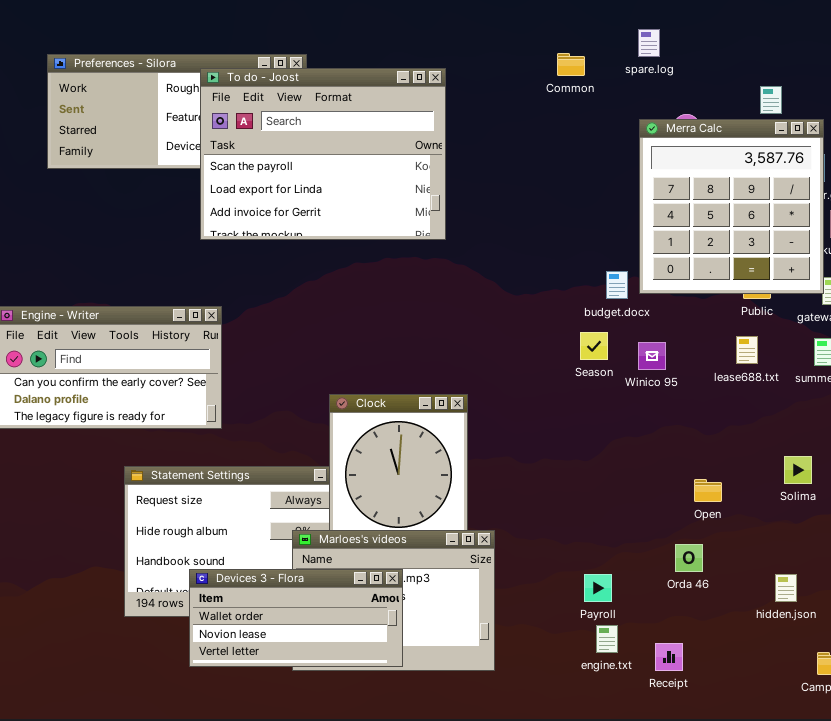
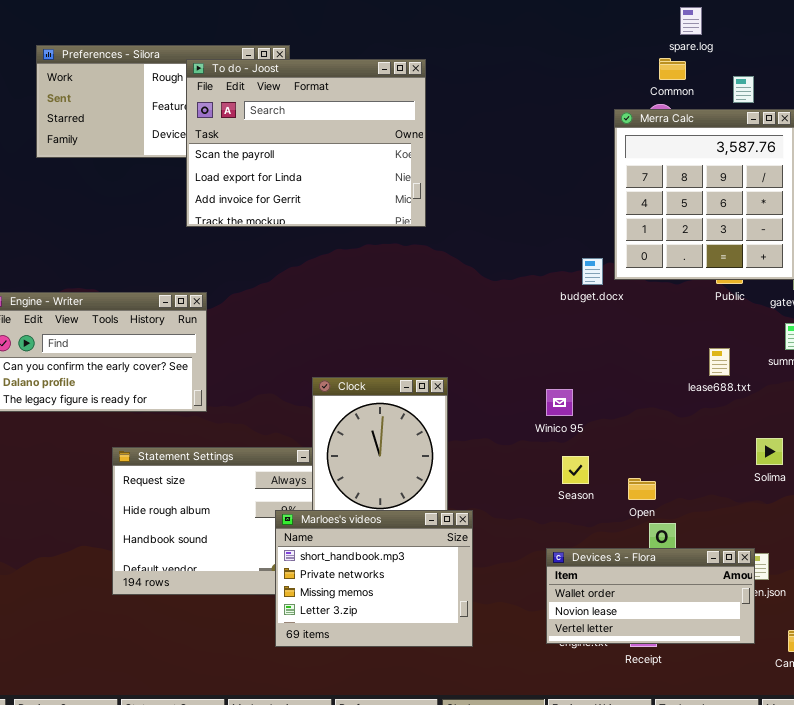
spare.log: [638,29,660,57] -> [680,7,702,35], moved
Common: [557,53,585,76] -> [659,58,686,80], moved
Season: [580,332,608,360] -> [562,456,589,484], moved
lease688.txt: [736,336,758,364] -> [709,348,730,376], moved
Winico 95: [638,342,666,370] -> [546,389,573,416], moved
Open: [694,479,722,502] -> [628,478,656,500], moved
Devices 3 - Flora: [189,569,403,667] -> [546,548,755,644], moved

